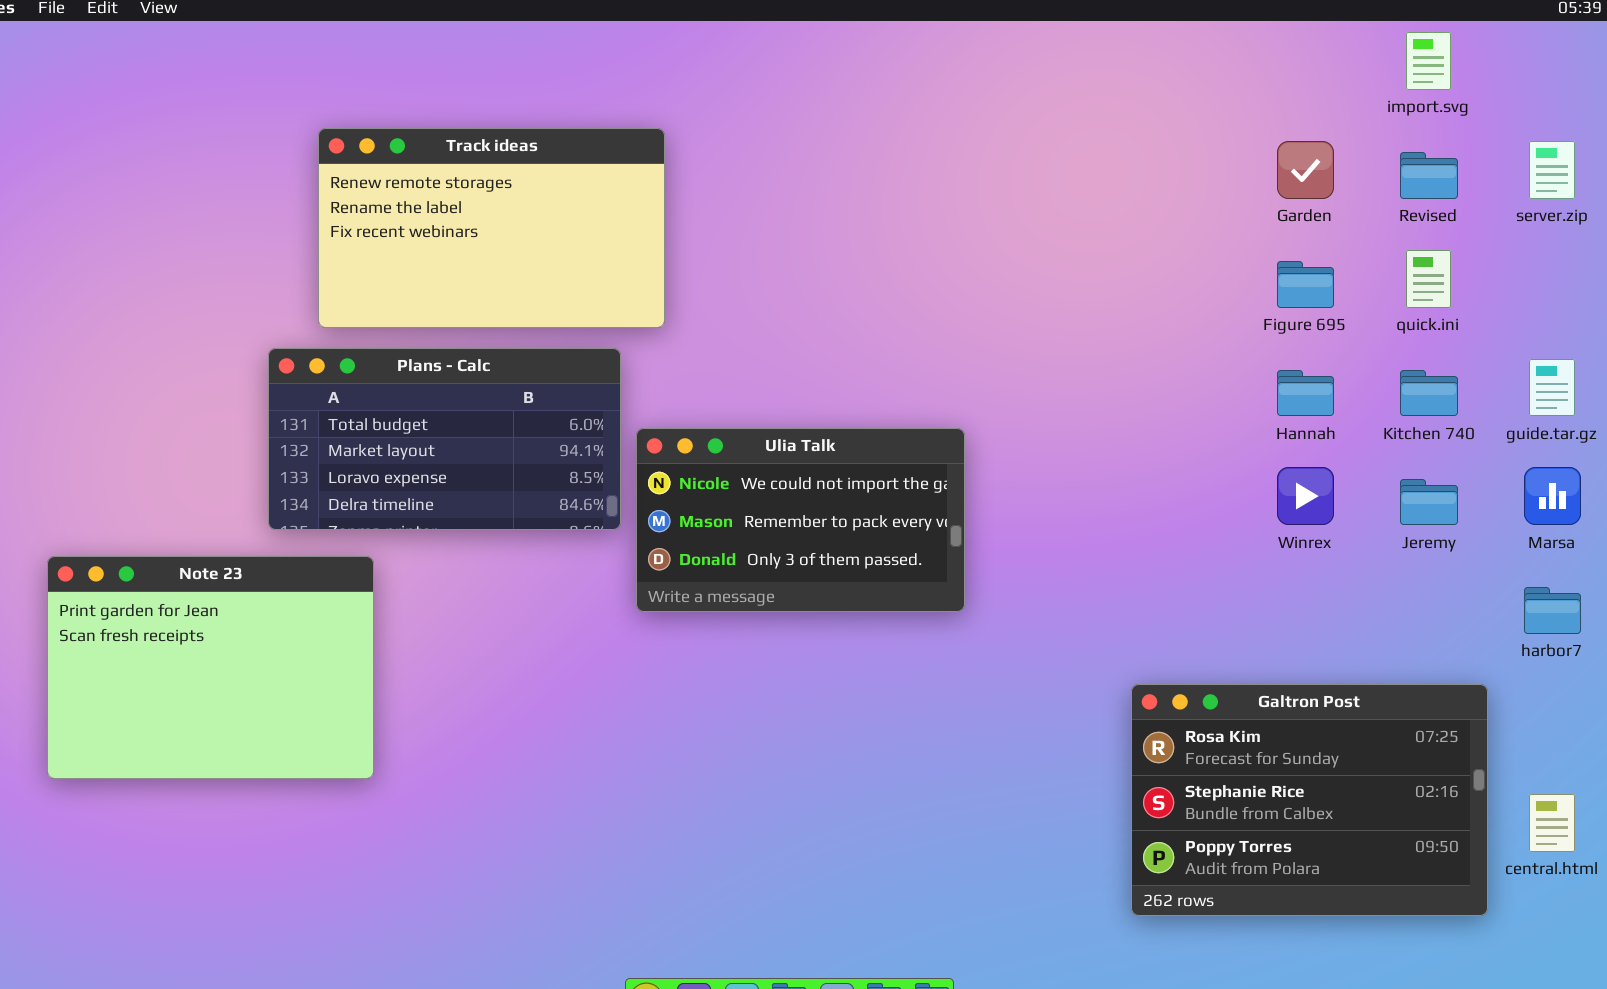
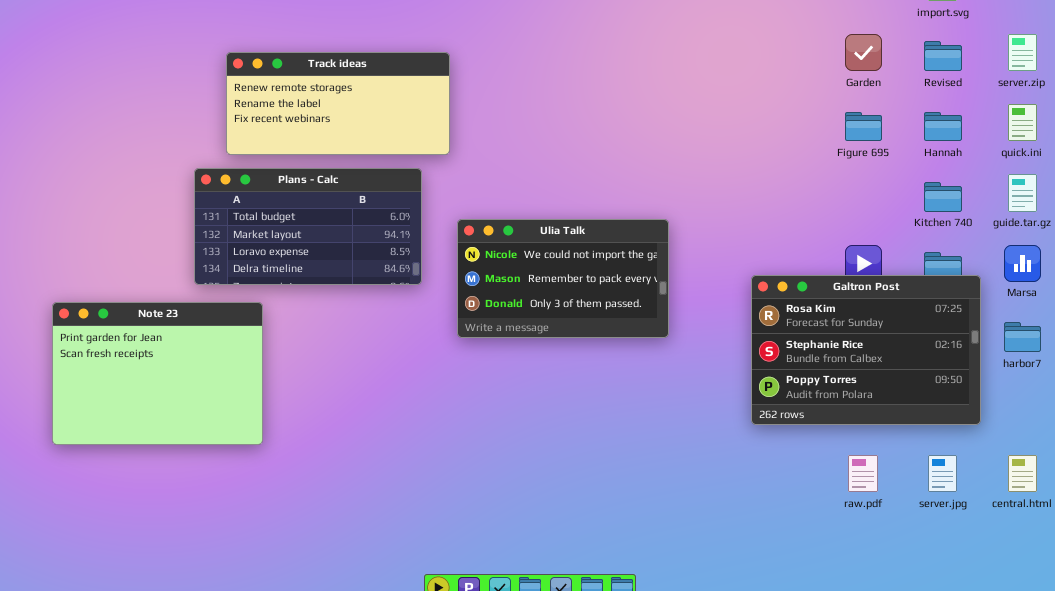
Track ideas: [318,128,665,328] -> [226,52,450,155], resized
quick.ini: [1406,250,1451,308] -> [1008,104,1037,141], moved
Hannah: [1277,370,1334,416] -> [924,112,962,141], moved
Ulia Talk: [636,428,965,612] -> [457,219,669,338], moved
Galtron Post: [1131,684,1488,916] -> [751,275,981,425], moved

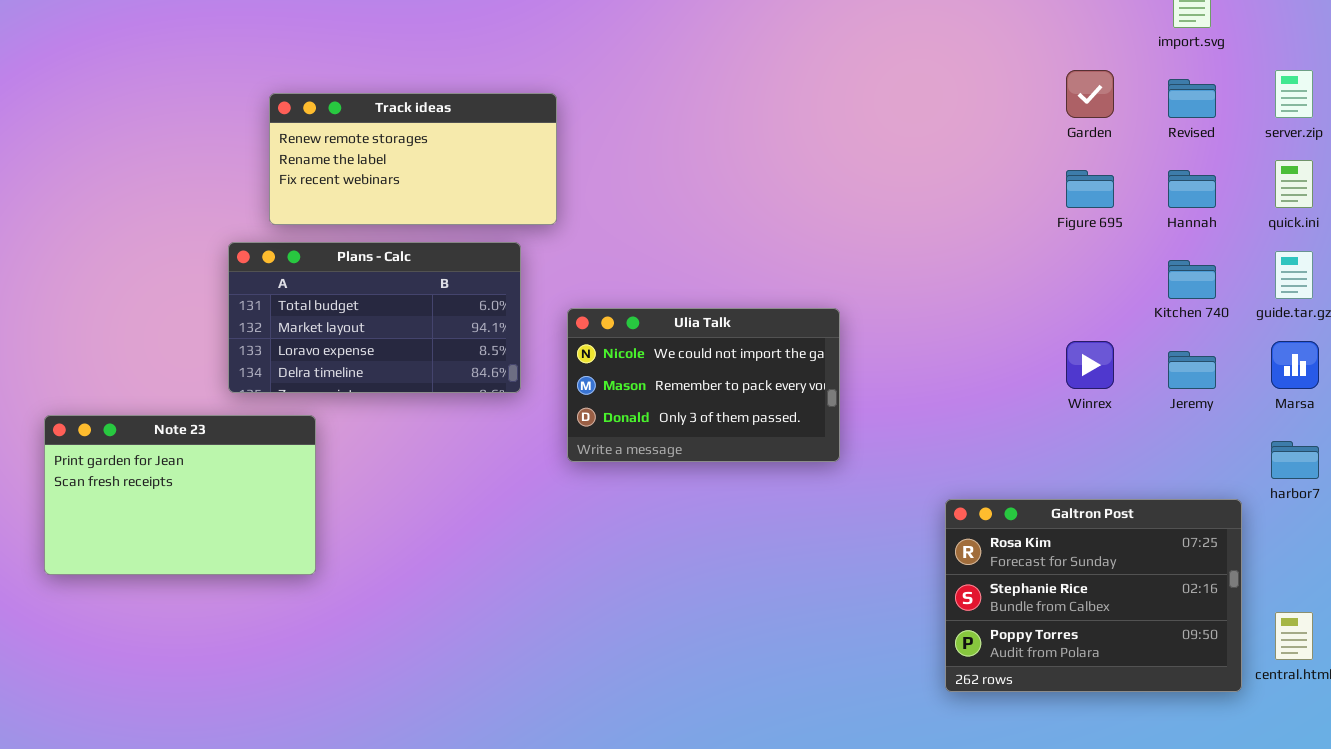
Galtron Post: [751,275,981,425] -> [945,499,1242,692], moved
Note 23: [52,302,263,445] -> [44,415,316,575], resized

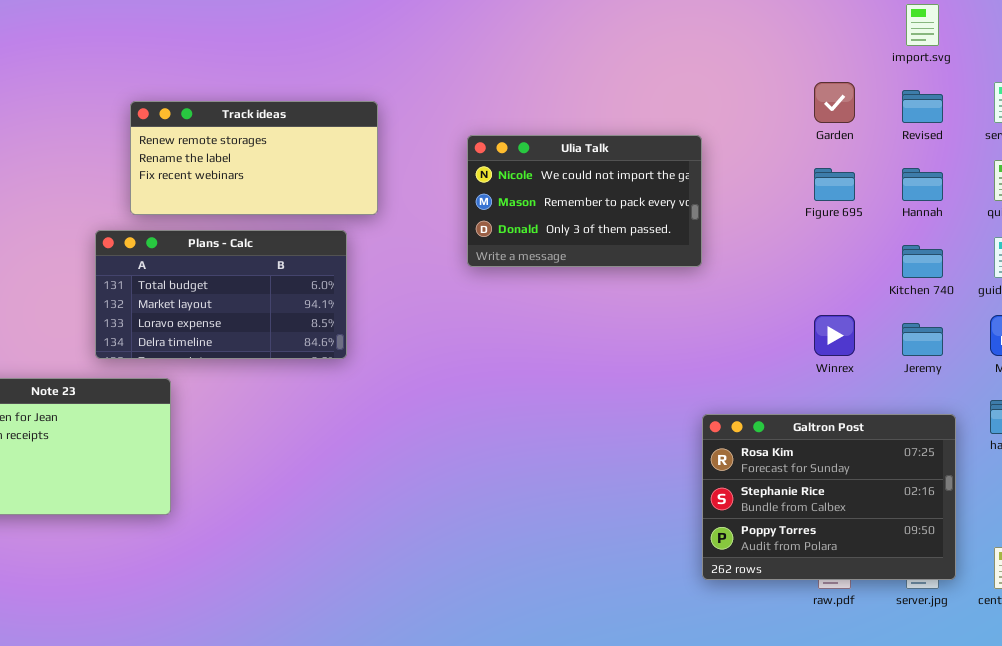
Ulia Talk: [567,308,840,462] -> [467,135,702,267], moved
Galtron Post: [945,499,1242,692] -> [702,414,956,580], moved

